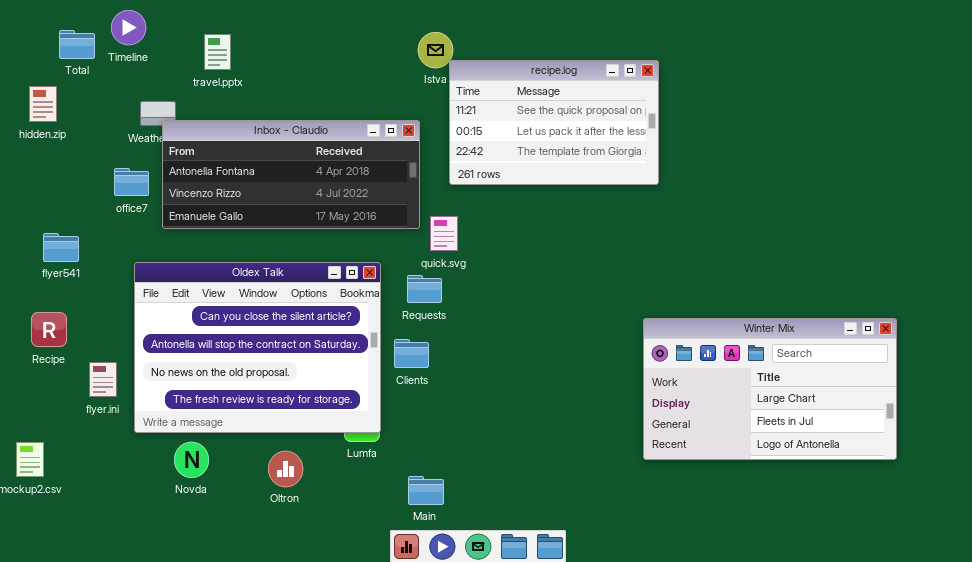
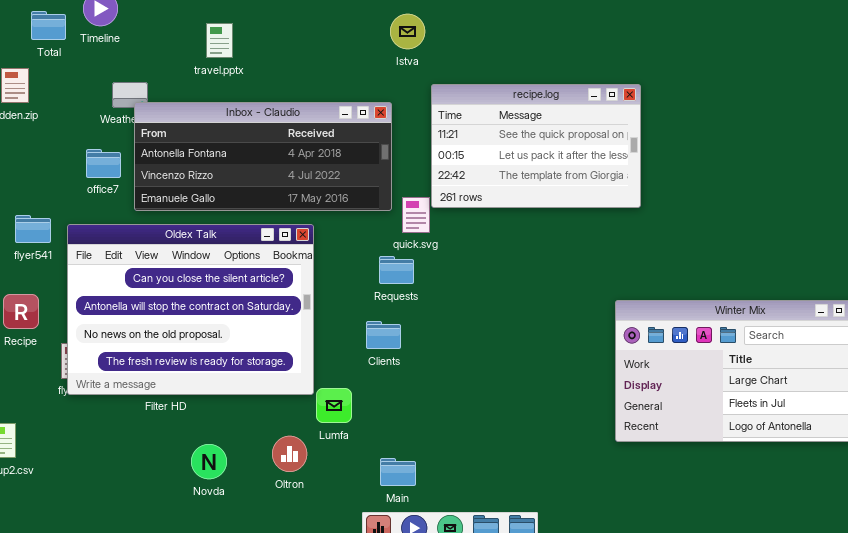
travel.pptx: [204,34,231,70] -> [206,23,233,58], moved
recipe.log: [449,60,659,185] -> [431,84,641,208], moved
Oldex Talk: [134,262,381,433] -> [67,224,314,395], moved
Novda: [174,442,209,478] -> [191,444,227,479], moved
Oltron: [268,451,303,487] -> [272,436,307,472], moved

